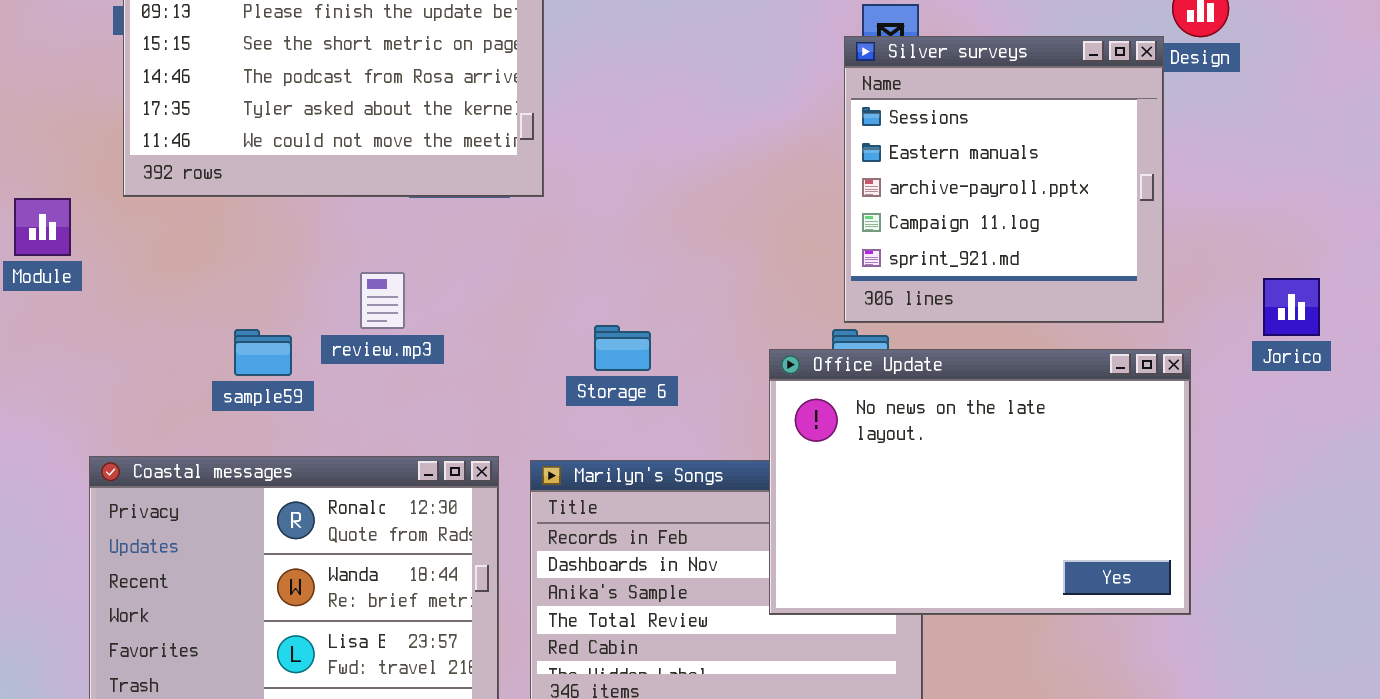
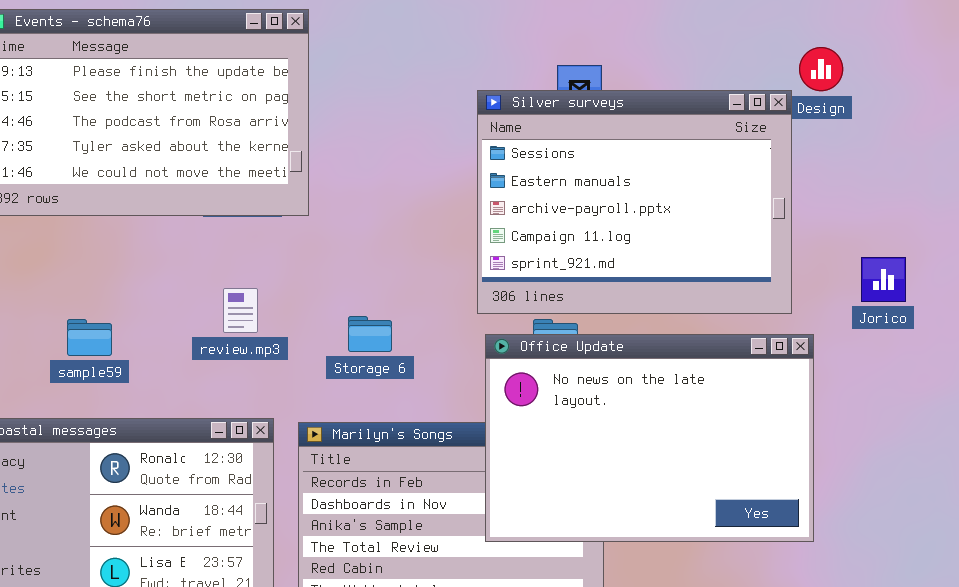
Silver surveys: [844,36,1164,323] -> [477,90,792,314], resized
review.mp3: [360,272,405,329] -> [223,288,258,333], moved
Jorico: [1263,278,1320,336] -> [861,257,906,302], moved

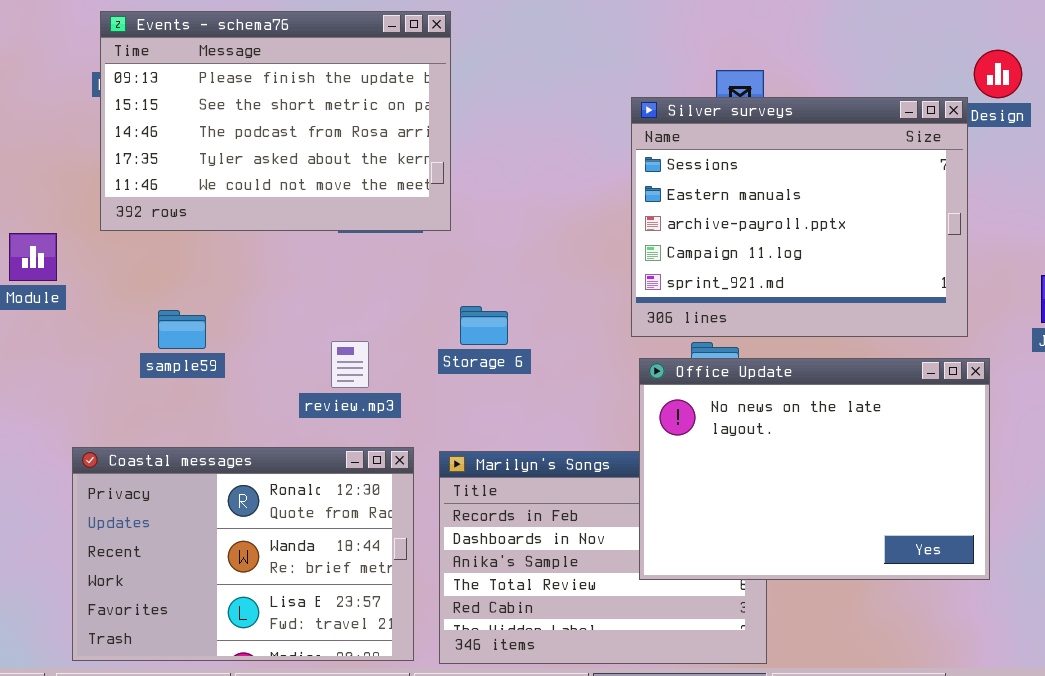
review.mp3: [223,288,258,333] -> [331,341,369,388], moved
Storage 6: [348,316,392,352] -> [460,306,508,345], moved
sample59: [67,319,112,356] -> [158,310,206,349], moved

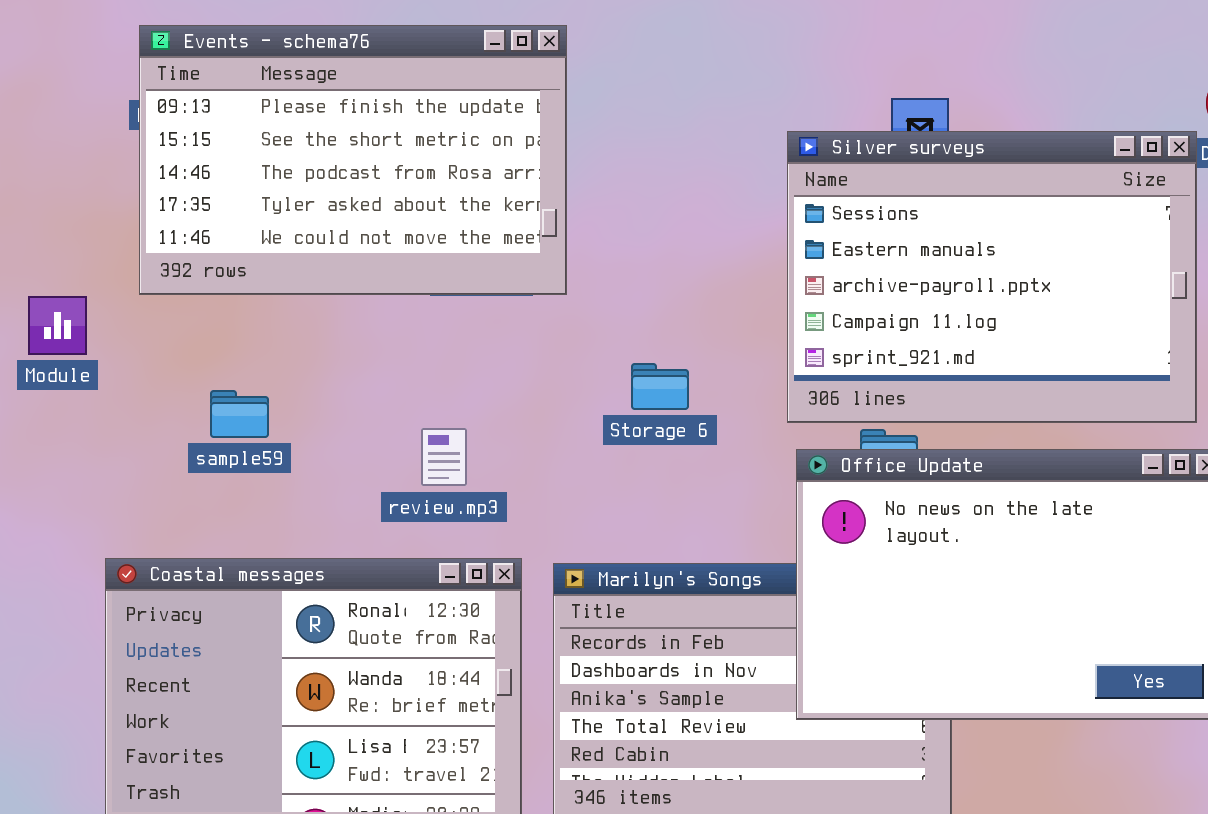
Storage 6: [460,306,508,345] -> [631,363,689,410], moved

